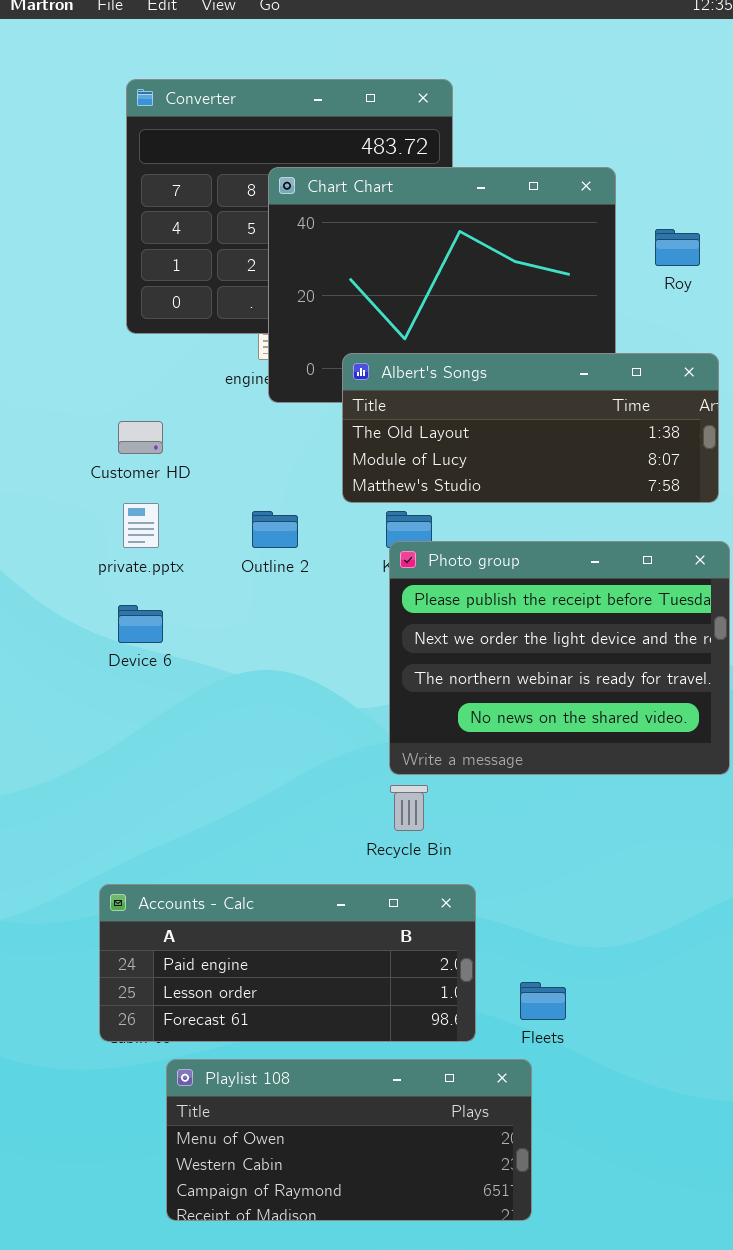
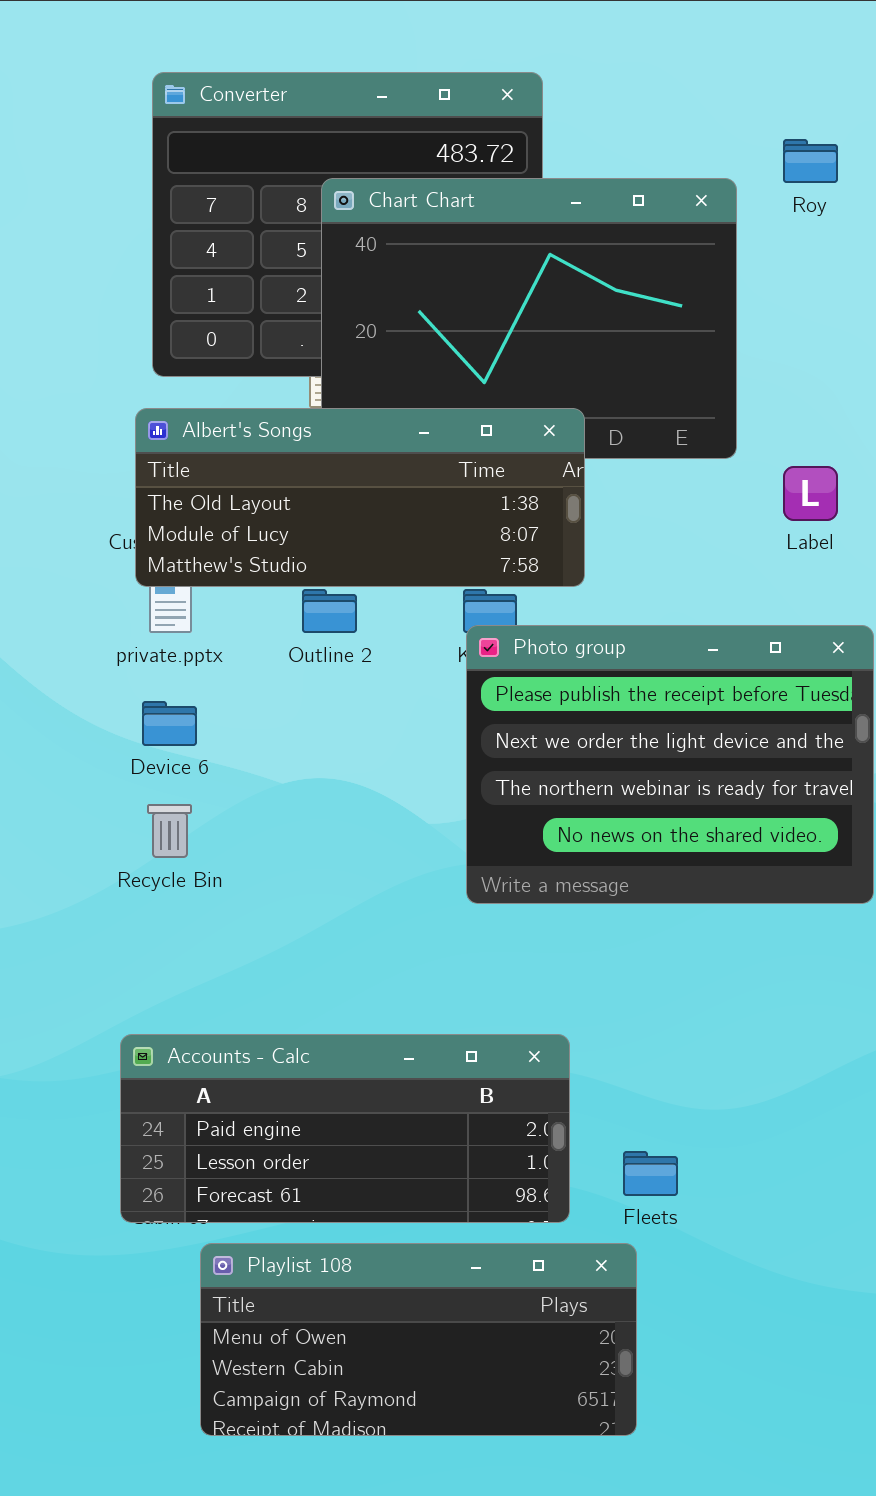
Roy: [655,229,700,266] -> [783,139,838,183], moved
Albert's Songs: [342,353,719,503] -> [135,408,585,587], moved
Recycle Bin: [390,785,428,831] -> [147,804,192,858], moved

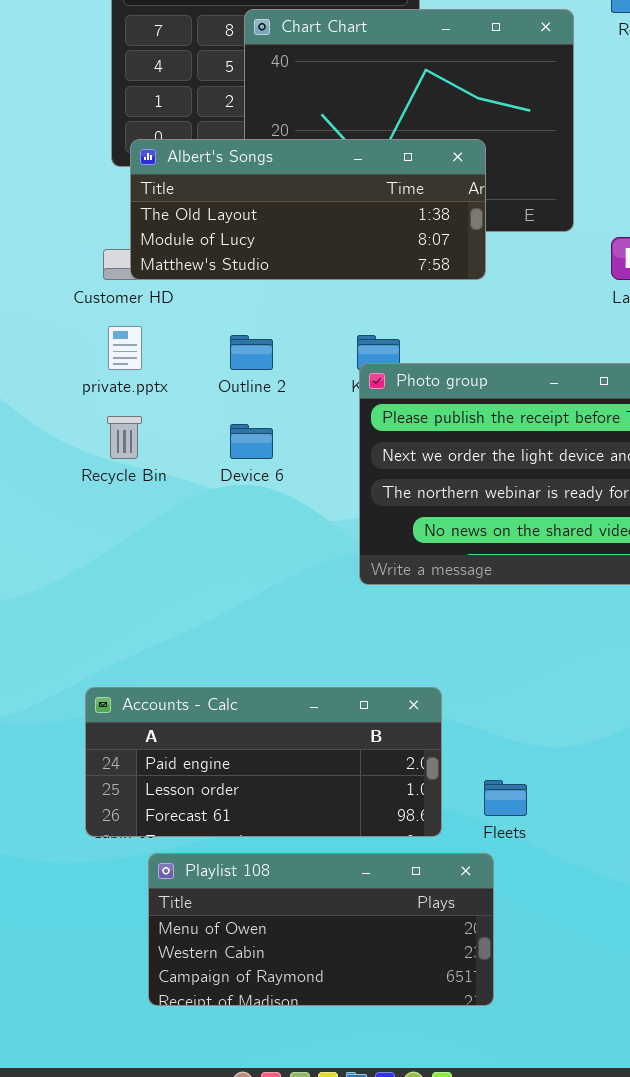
Albert's Songs: [135,408,585,587] -> [130,139,486,280], moved
Device 6: [142,701,197,746] -> [230,424,273,459], moved
Recycle Bin: [147,804,192,858] -> [107,416,142,459], moved

